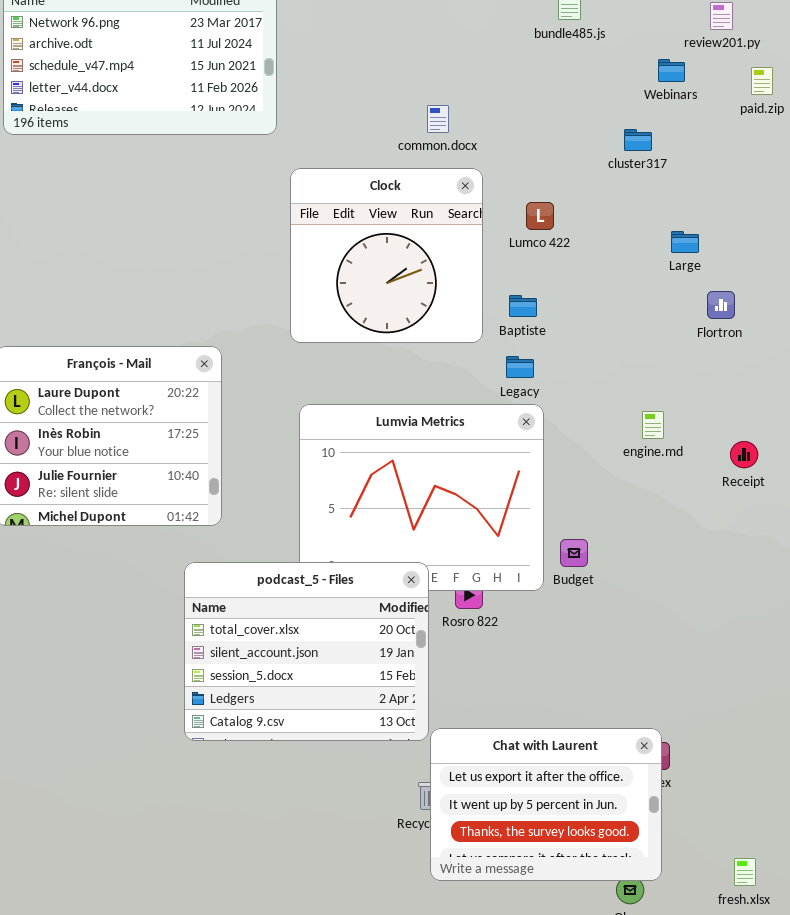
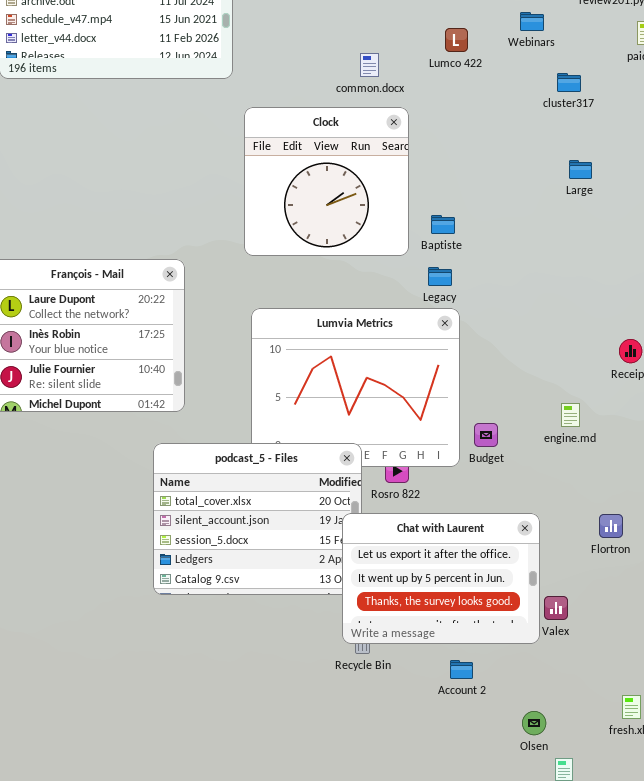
Webinars: [658,59,685,82] -> [520,12,544,31], moved
cluster317: [624,129,652,151] -> [557,73,581,92], moved
Lumco 422: [526,202,554,230] -> [445,28,468,52], moved
Flortron: [707,291,735,319] -> [599,514,623,538], moved
engine.md: [642,411,664,439] -> [561,403,580,427], moved
Chat with Laurent: [430,728,662,881] -> [342,513,540,644], moved

